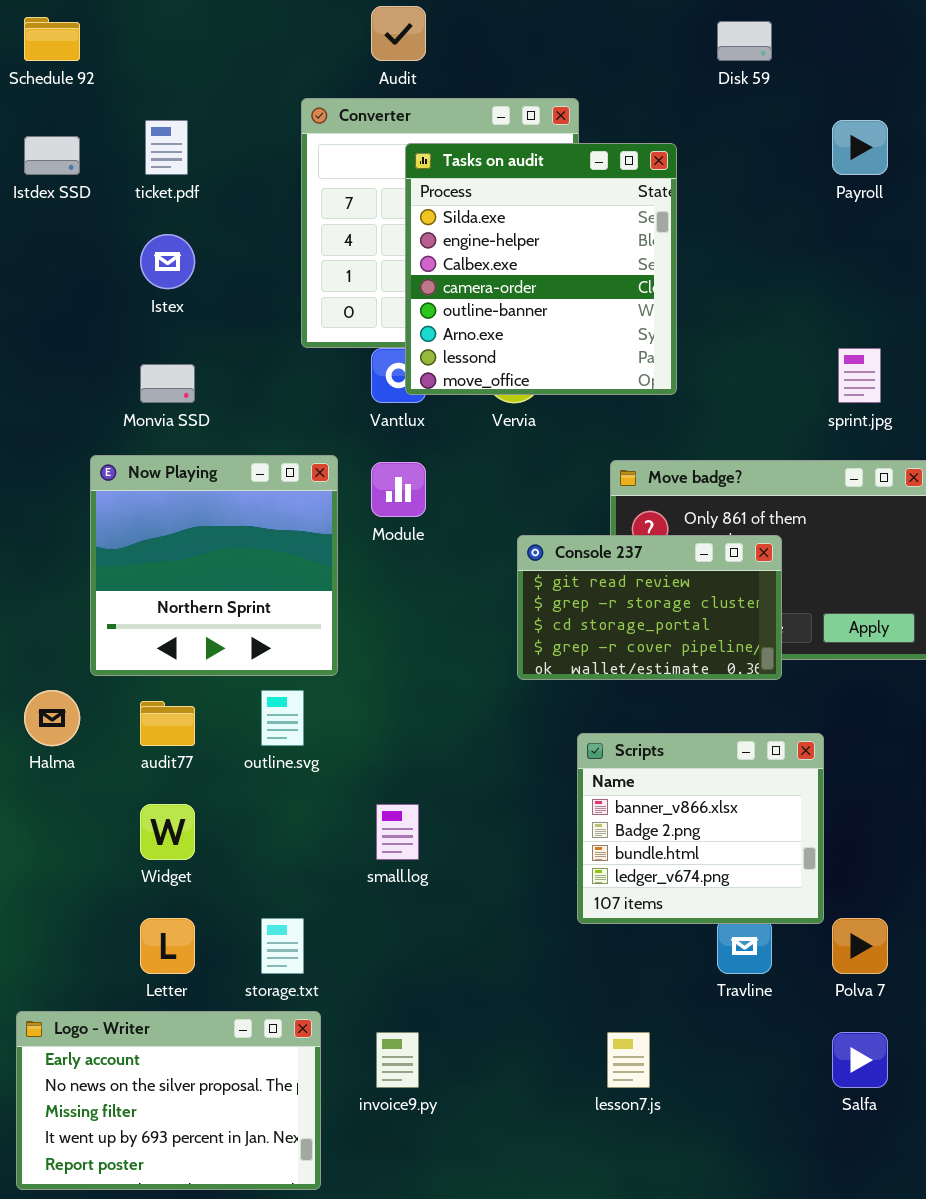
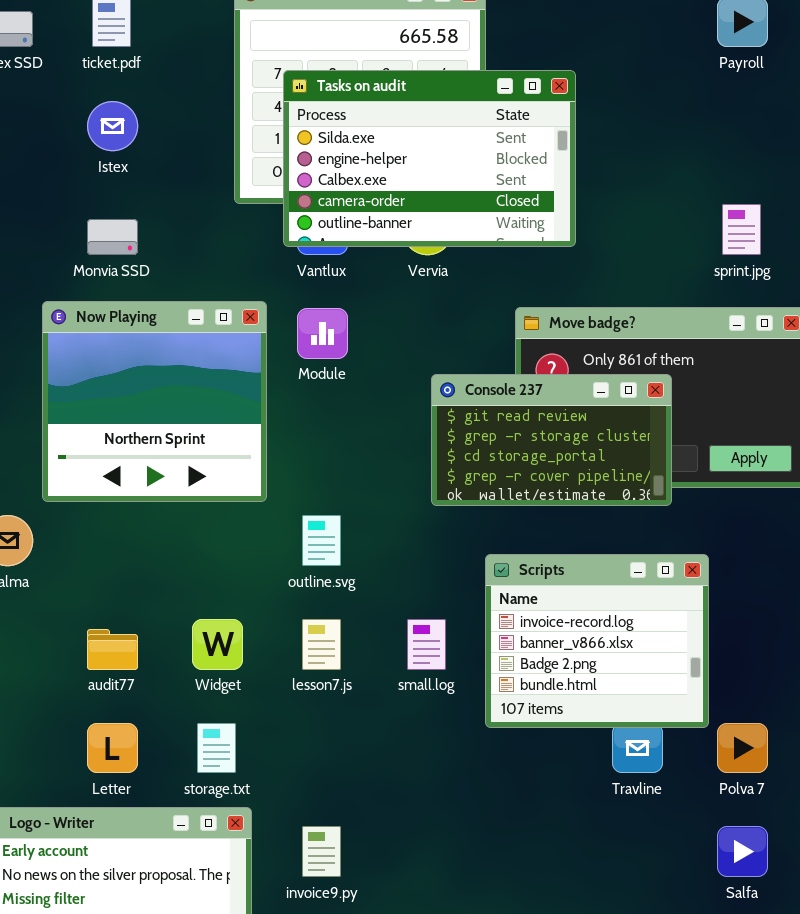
Tasks on audit: [405,143,677,395] -> [283,70,576,247], resized
outline.svg: [261,690,304,746] -> [302,515,341,566], moved
audit77: [140,701,195,746] -> [87,629,138,670], moved
Scripts: [577,733,824,924] -> [485,554,709,728], scrolled up 1 row
Widget: [140,804,195,860] -> [192,619,243,670], moved
small.log: [376,804,419,860] -> [407,619,446,670], moved
lesson7.js: [607,1032,650,1088] -> [302,619,341,670], moved

